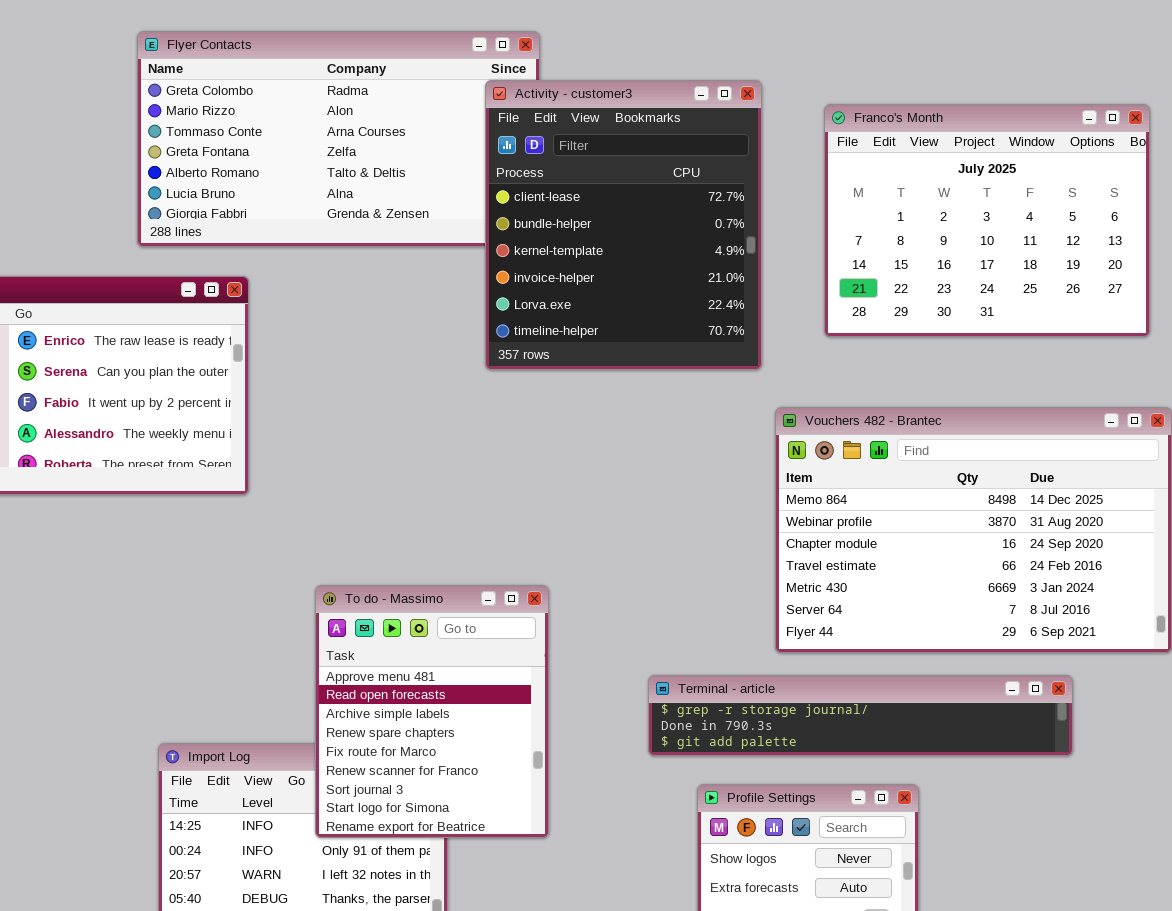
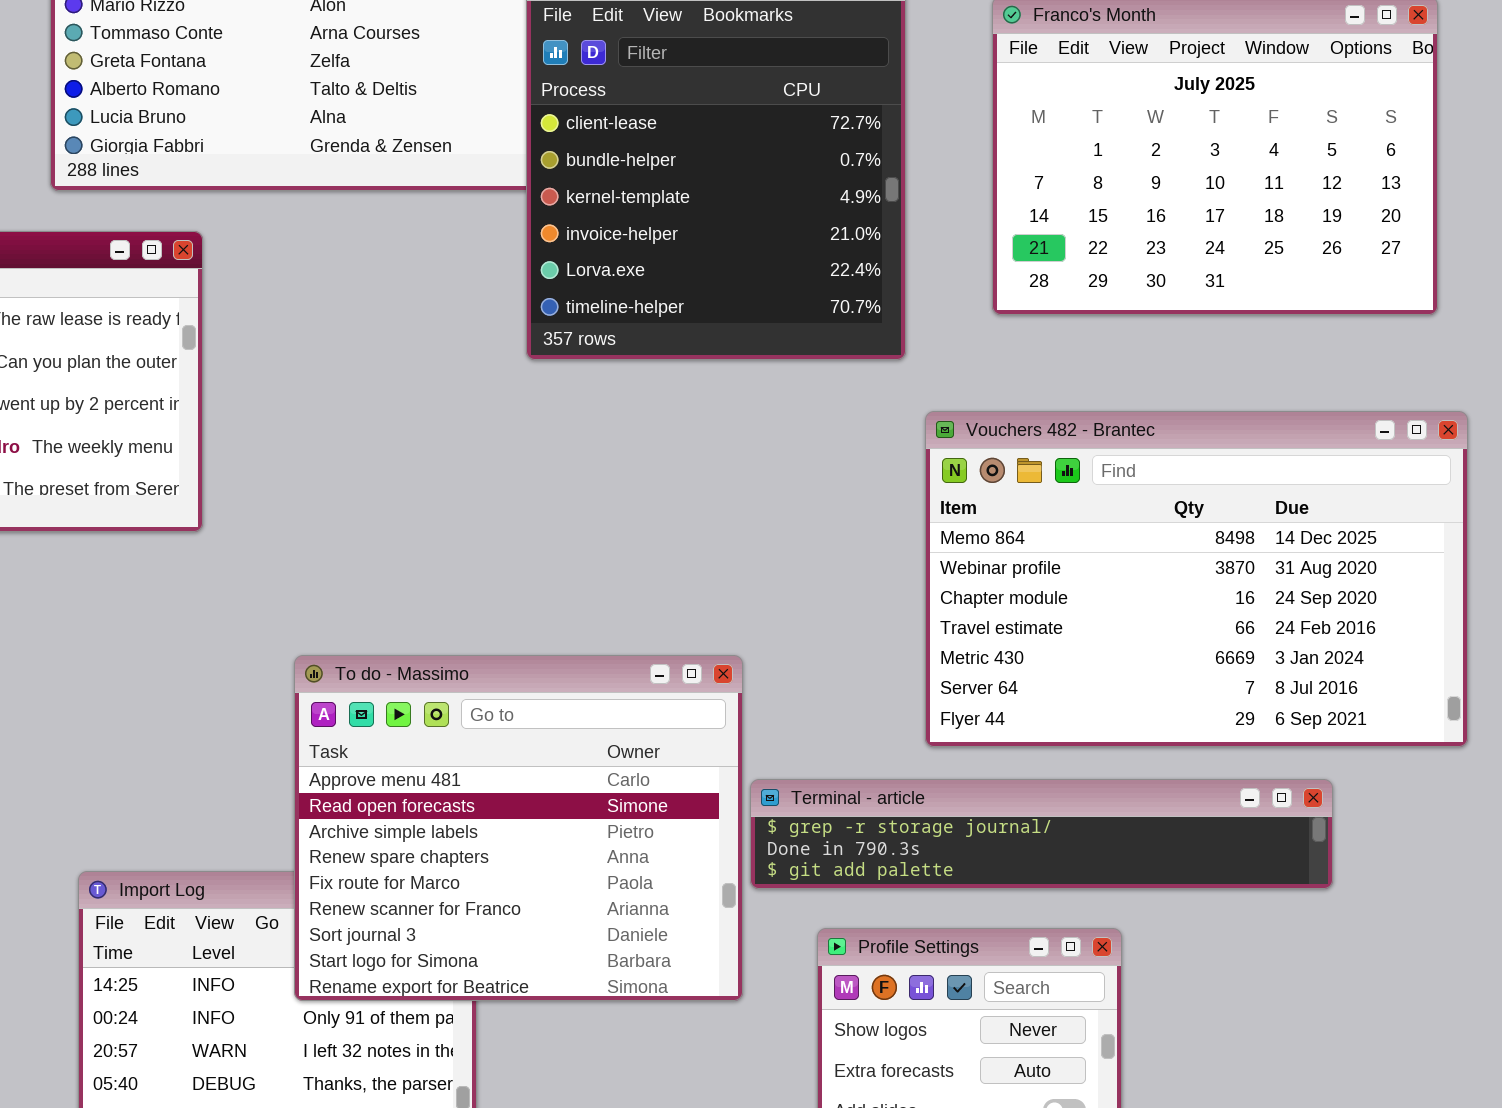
To do - Massimo: [315,585,549,838] -> [294,655,743,1001], resized

